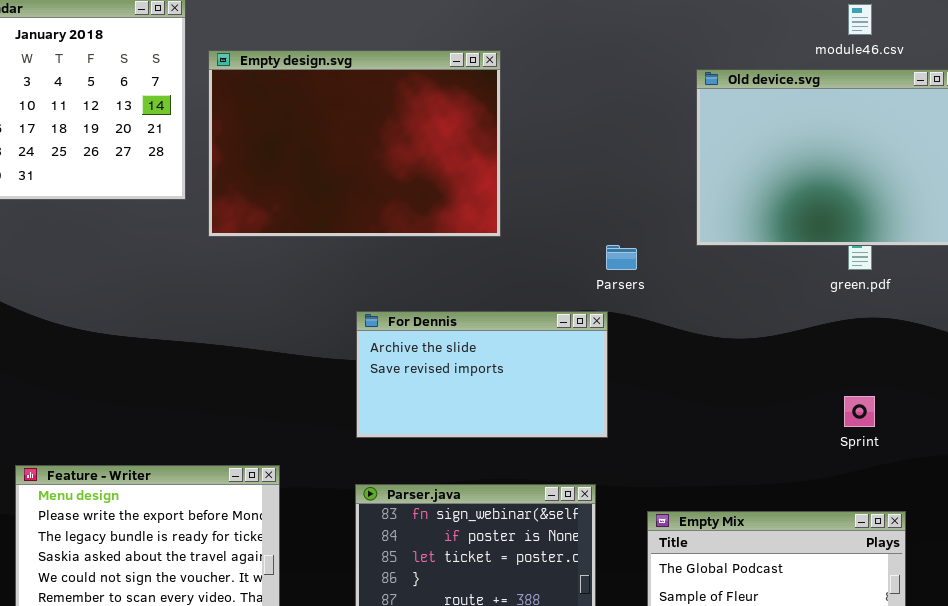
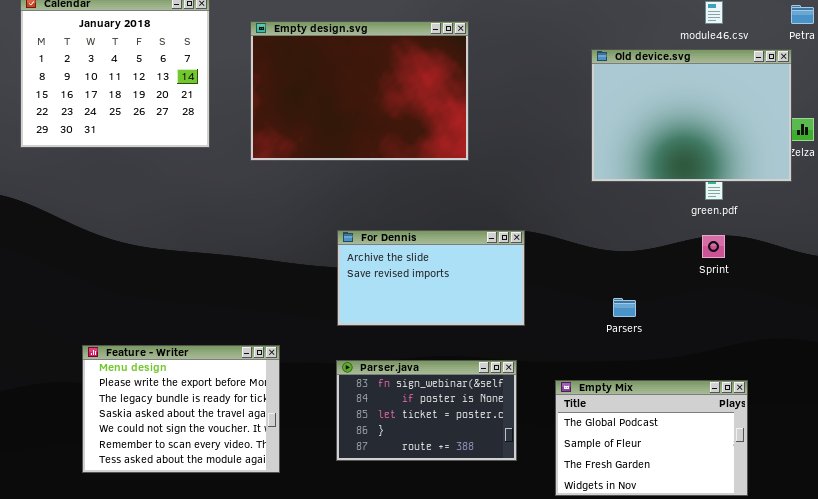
Empty design.svg: [208,50,501,237] -> [250,21,469,161], moved
Parsers: [606,245,637,270] -> [613,298,636,317], moved
Sprint: [844,396,875,427] -> [702,235,725,258], moved

